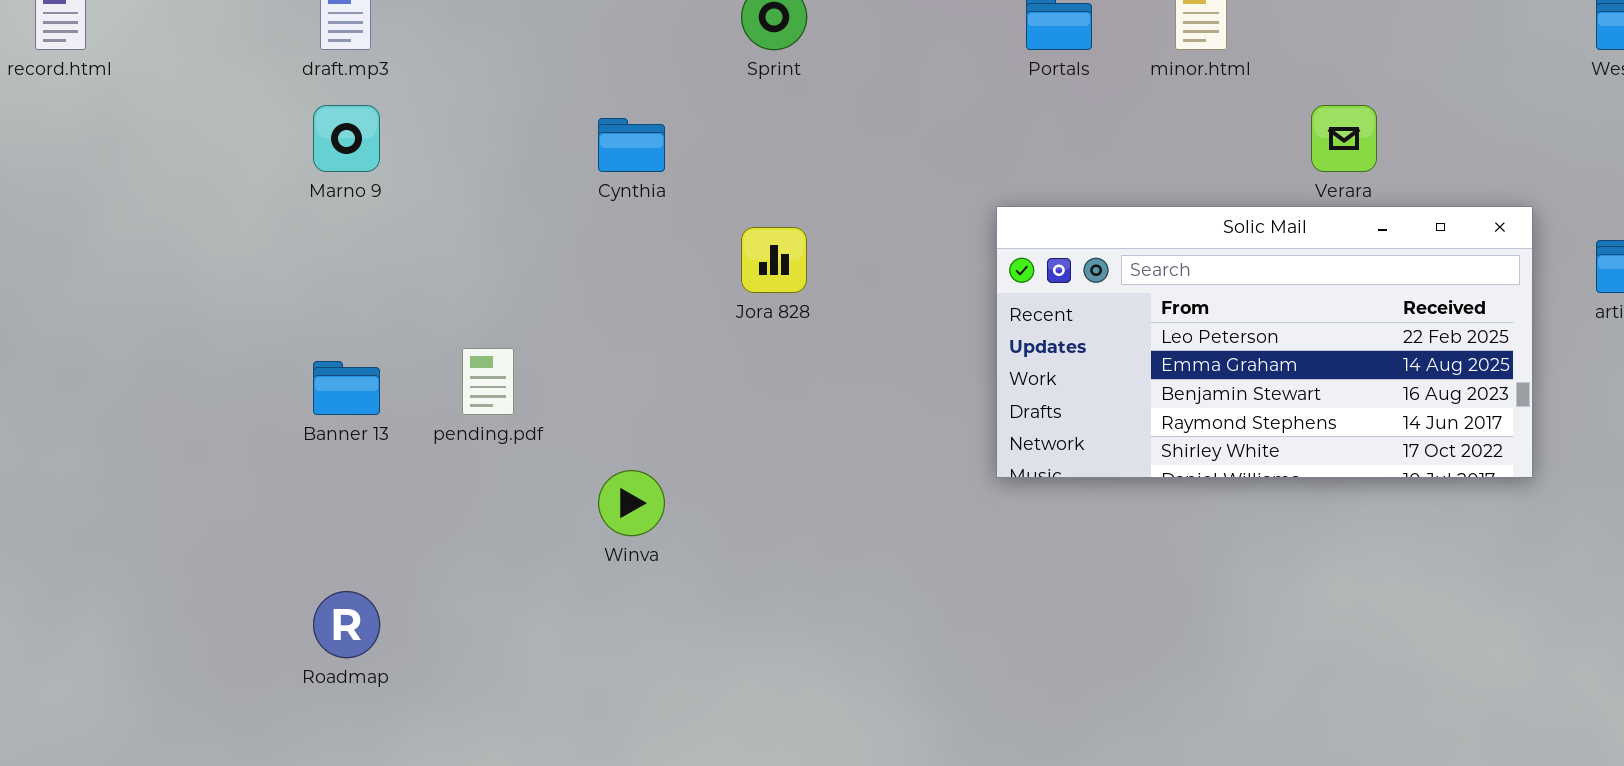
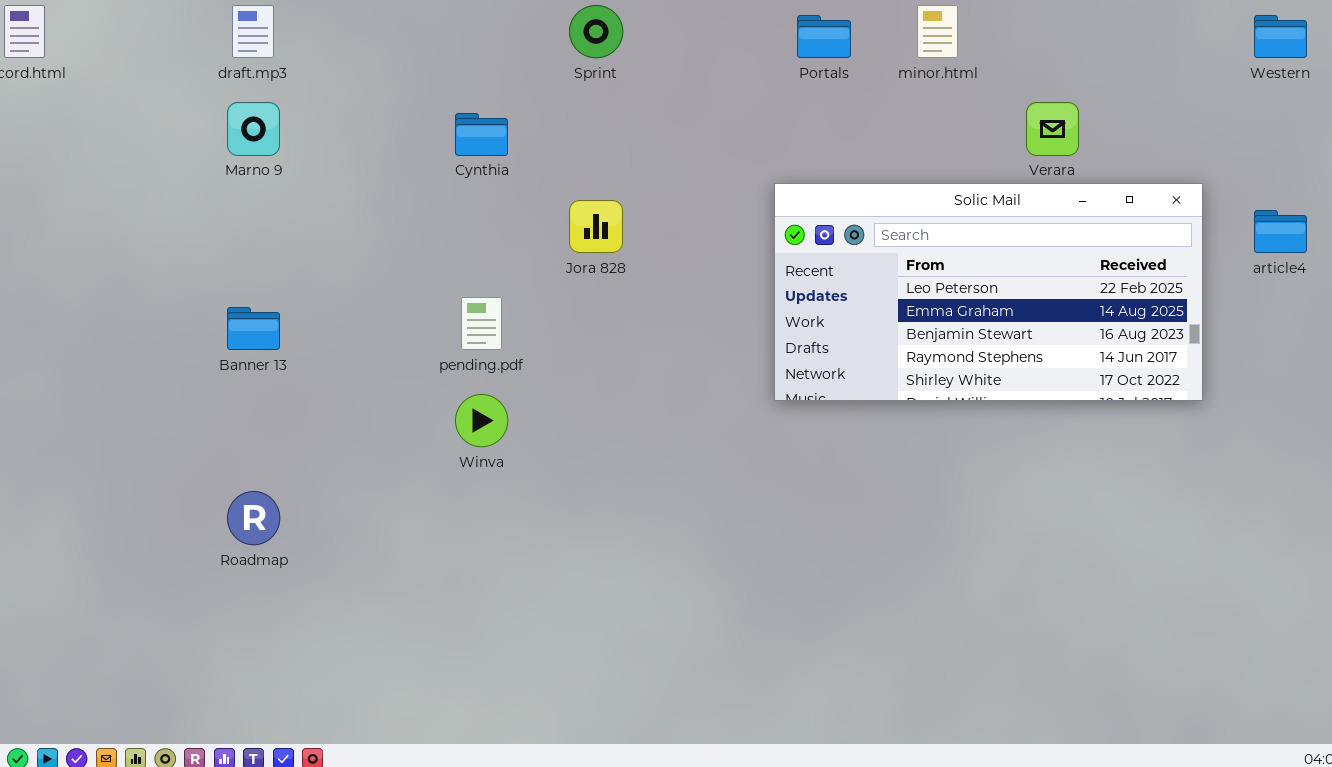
pending.pdf: [462,348,514,415] -> [461,297,502,350], moved

